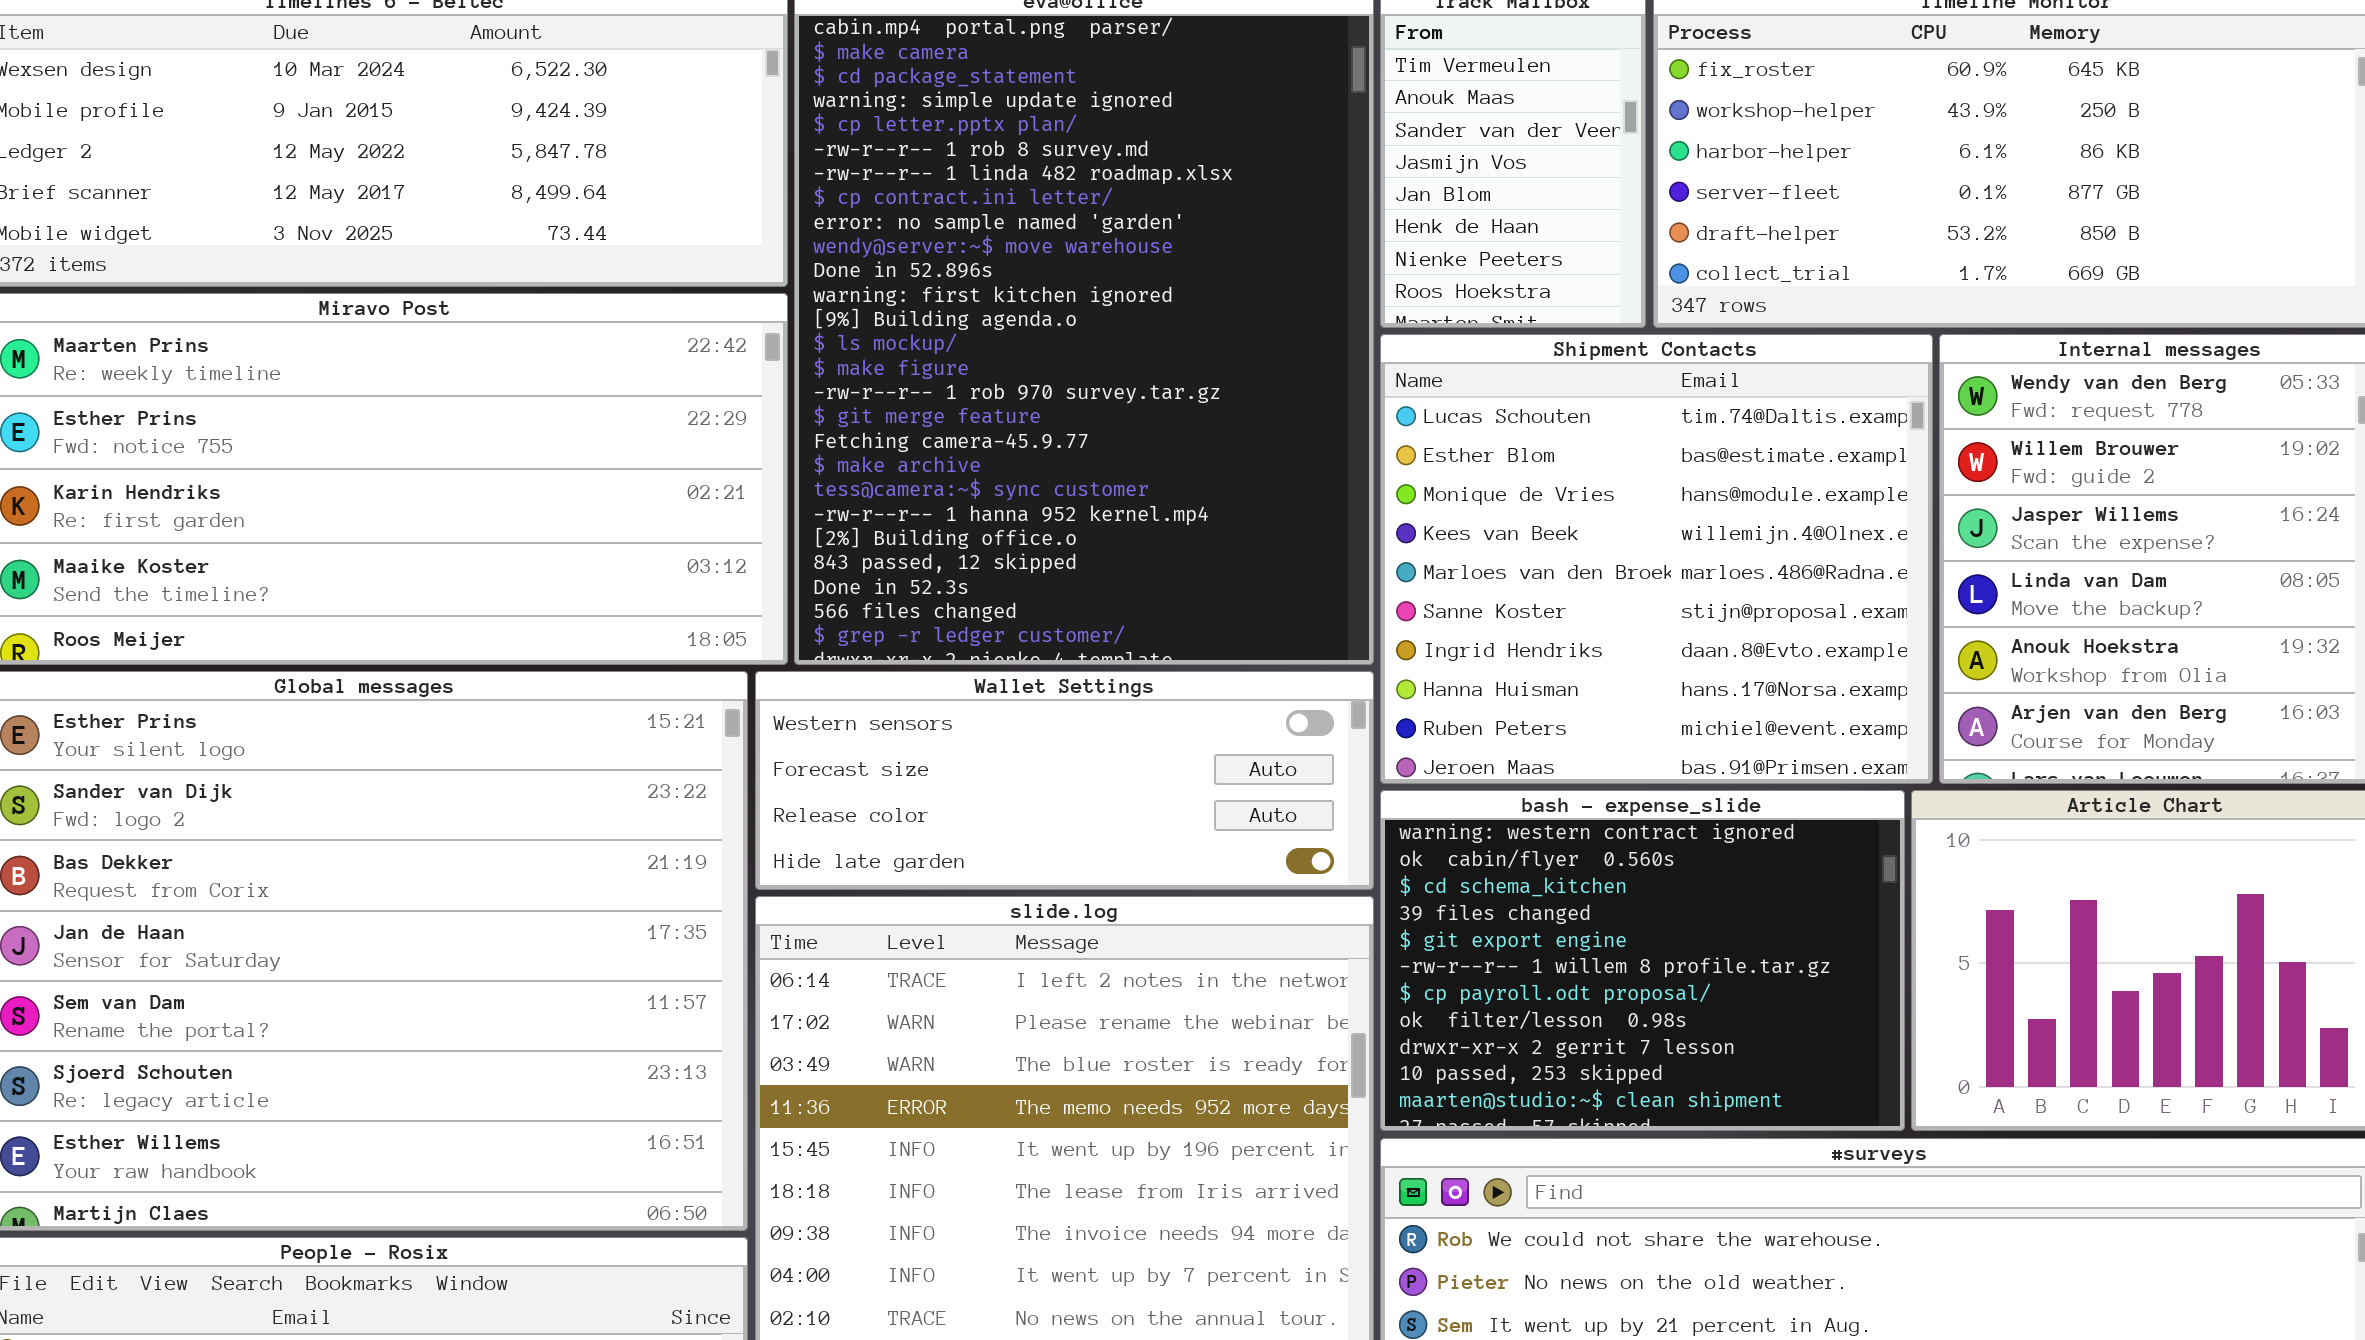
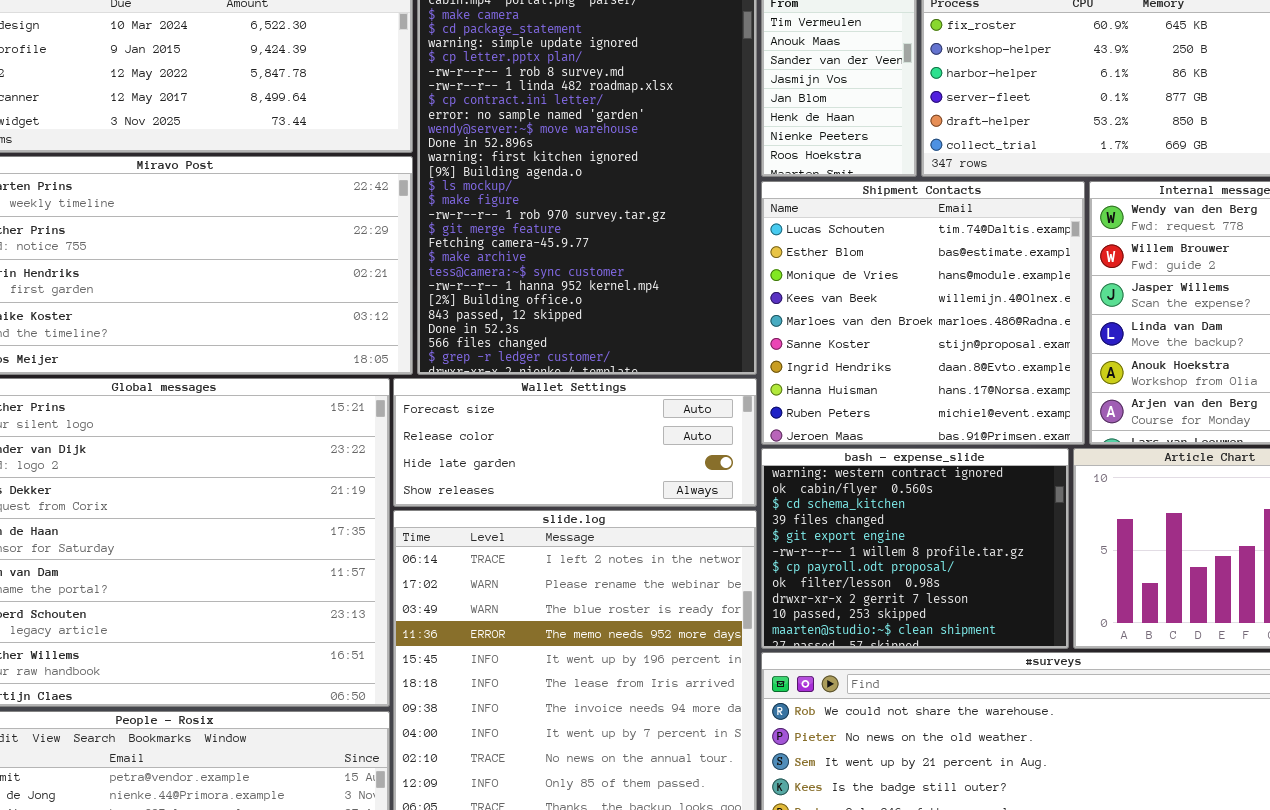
Wallet Settings: [755,671,1374,890] -> [393,378,757,507], scrolled down 1 row

